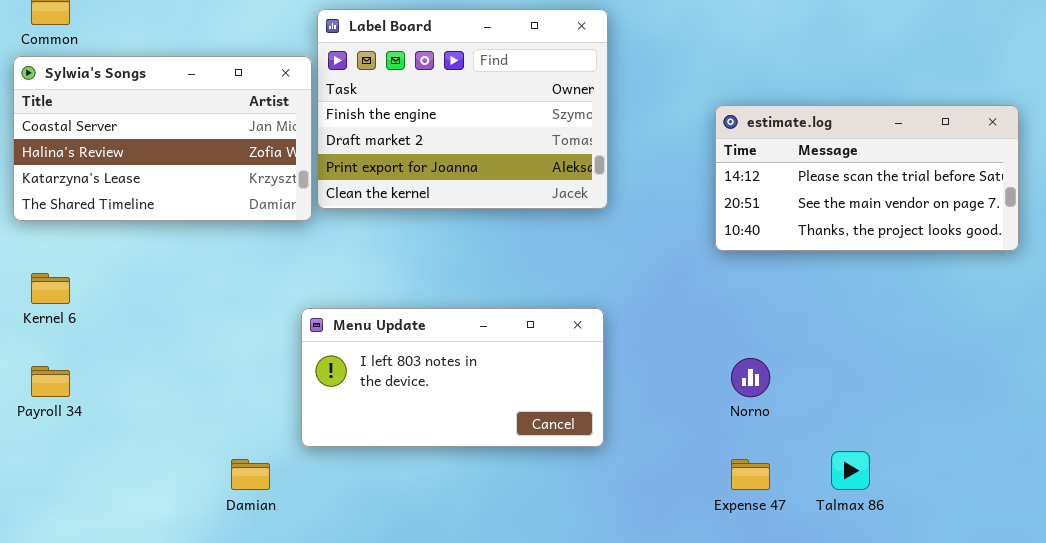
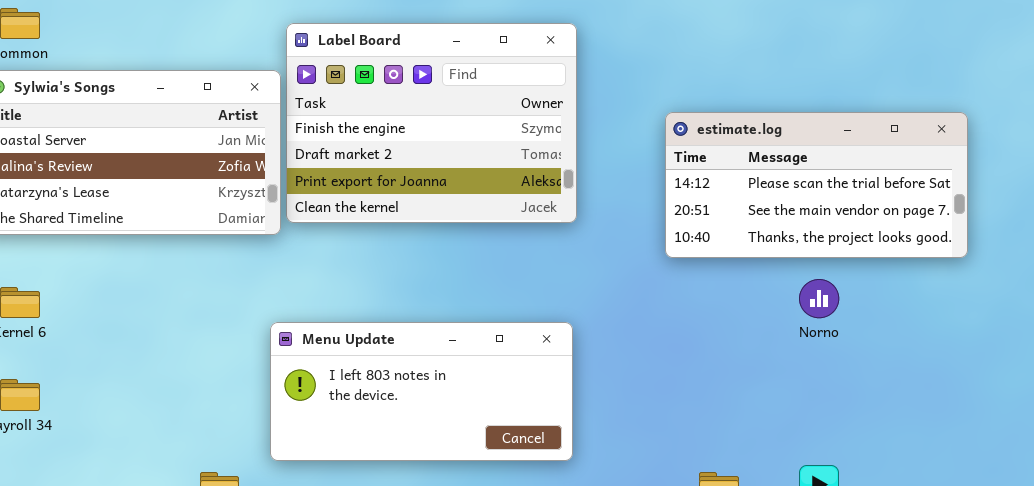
estimate.log: [715,105,1019,251] -> [665,112,968,258], moved
Norno: [731,358,770,397] -> [799,279,839,318], moved

